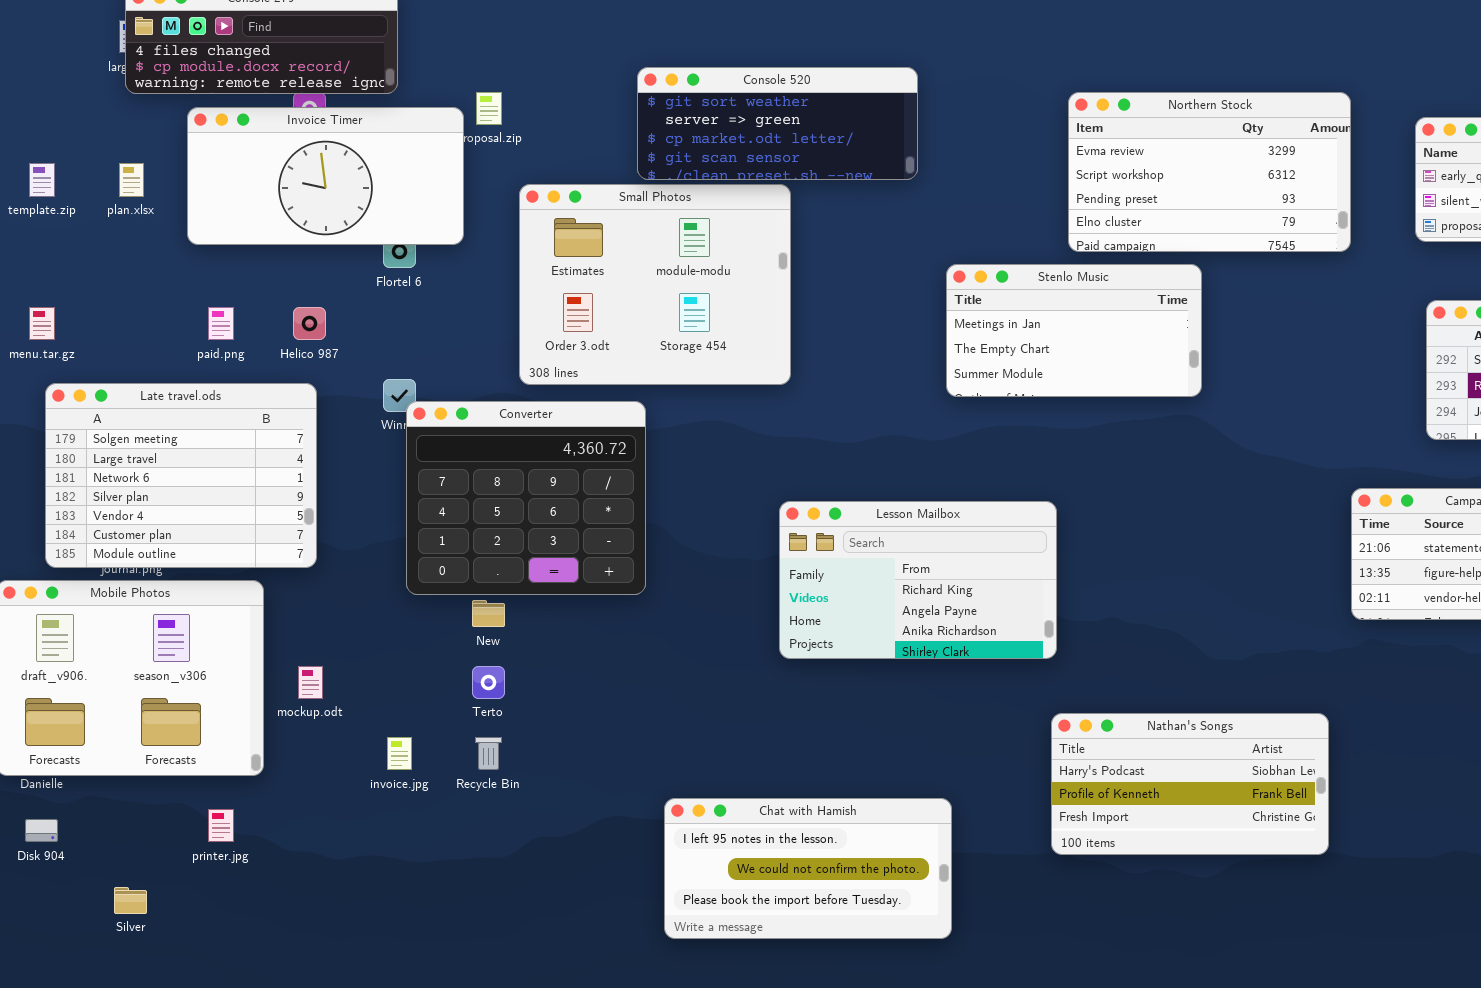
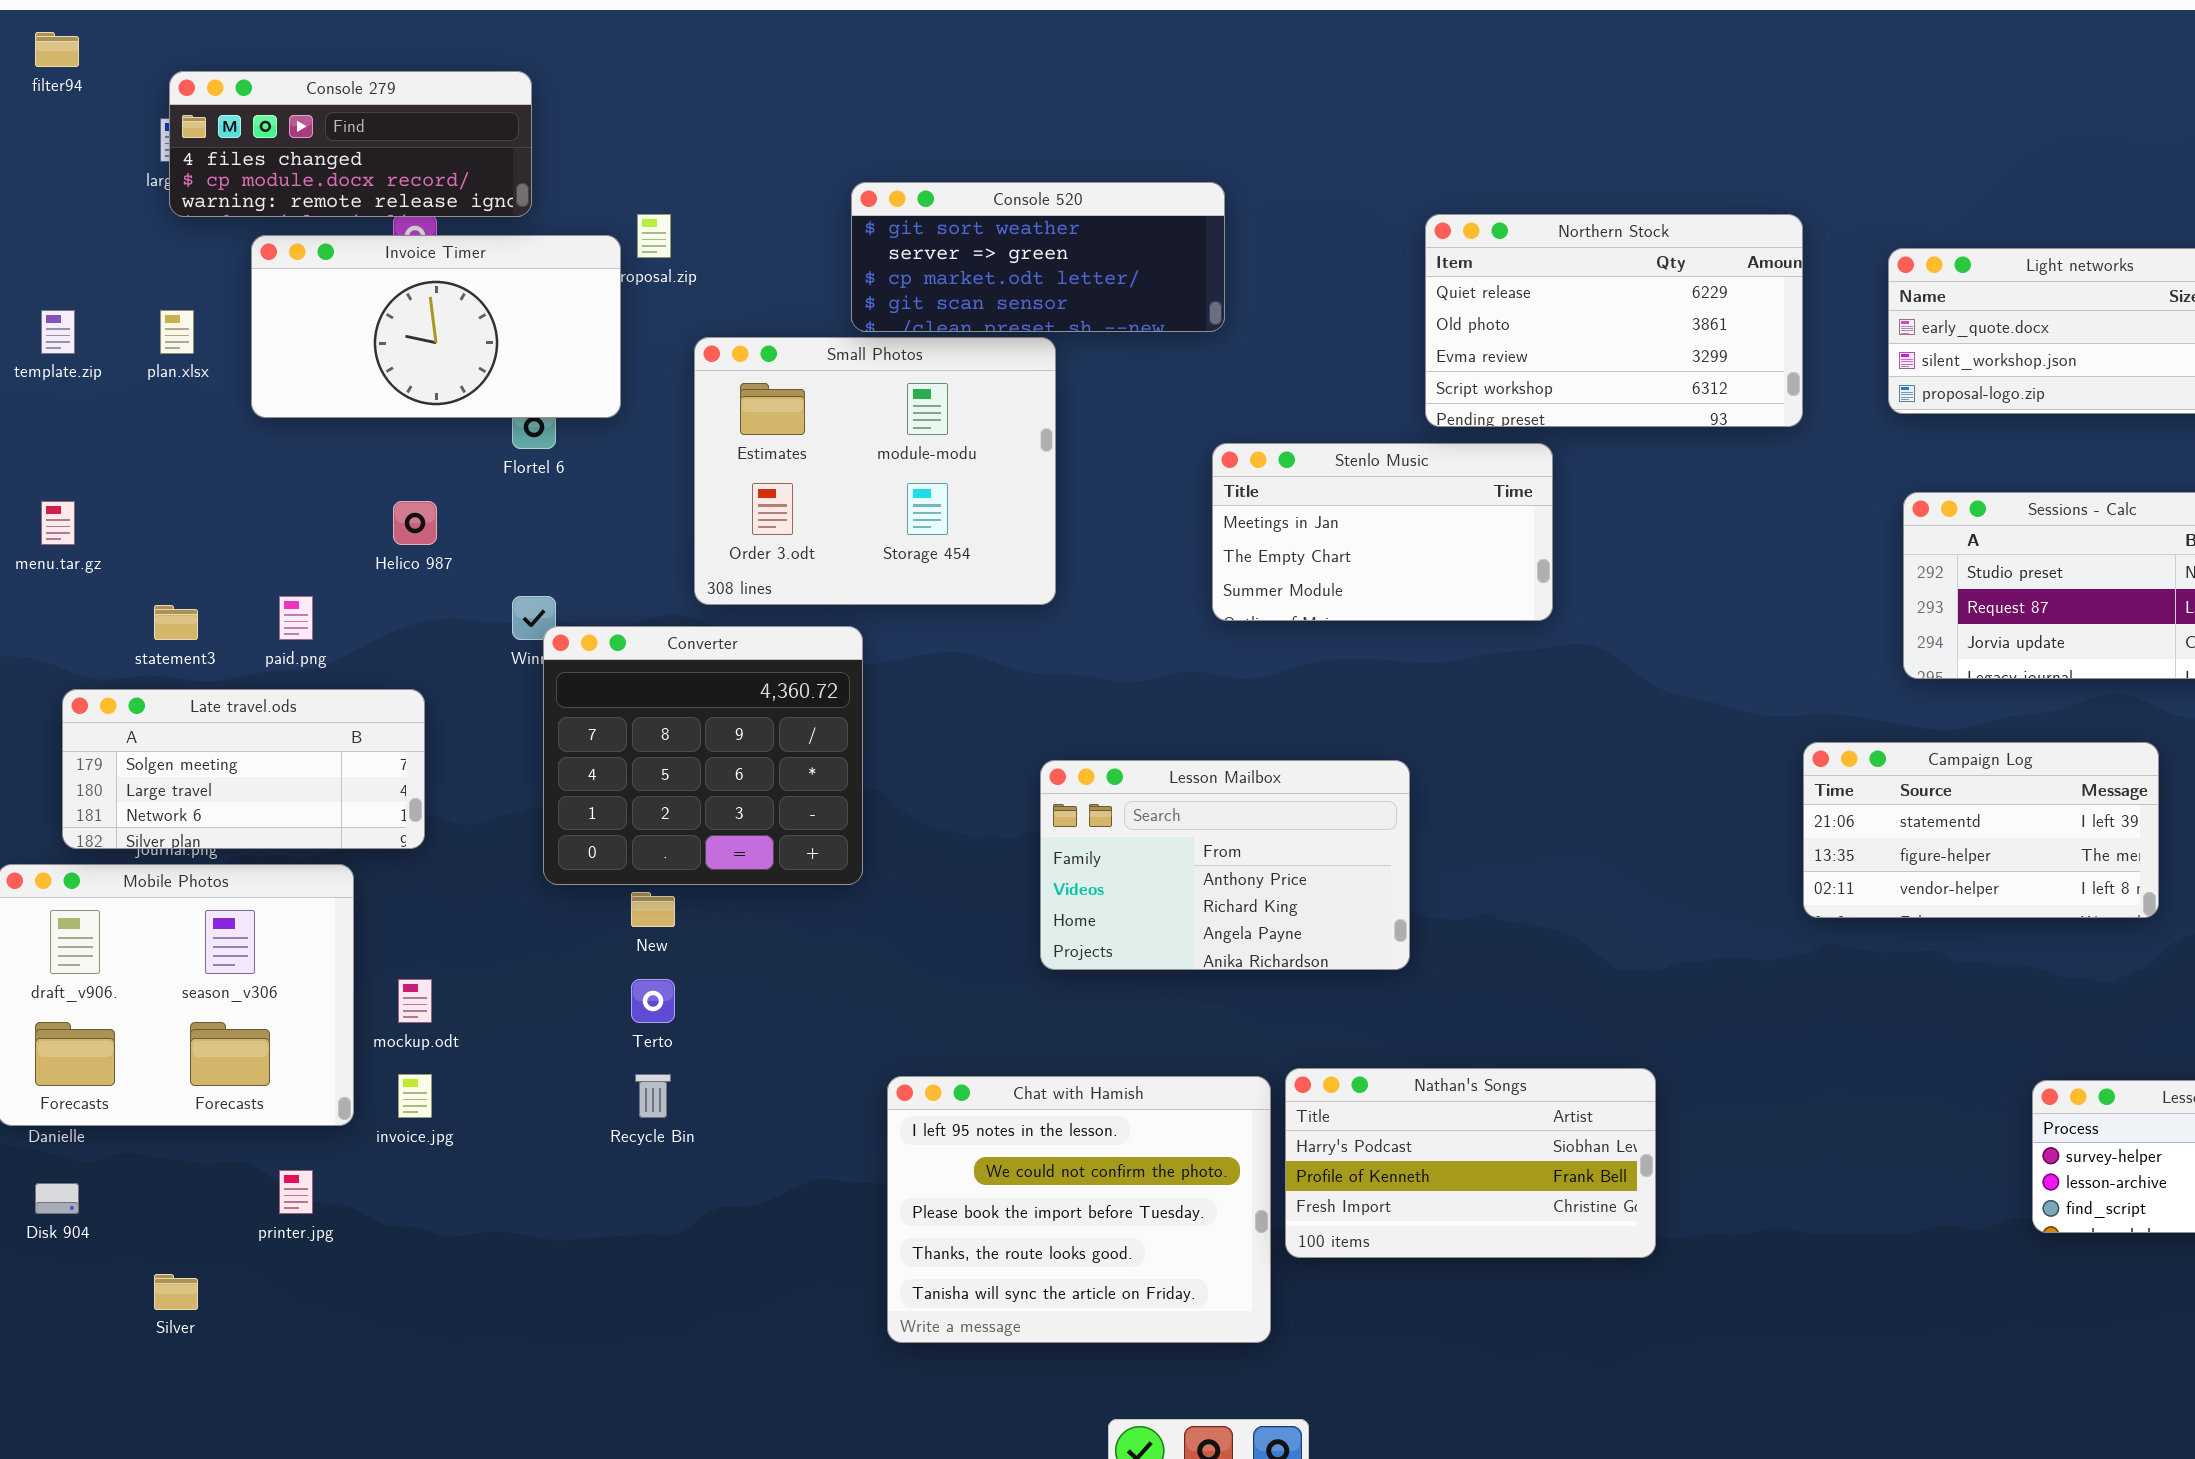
Northern Stock: [1068,92,1351,252] -> [1425,214,1803,427], scrolled up 2 rows
Stenlo Music: [946,264,1202,397] -> [1212,443,1553,621], moved
paid.png: [208,307,234,340] -> [279,596,313,640], moved
Late travel.ods: [45,383,317,568] -> [62,689,425,849], resized
Lesson Mailbox: [779,501,1057,659] -> [1040,760,1410,970], scrolled up 1 row
Nathan's Songs: [1051,713,1329,855] -> [1285,1068,1656,1258], moved
invoice.jpg: [387,737,412,770] -> [398,1074,432,1118], moved
Chat with Hamish: [664,798,952,939] -> [887,1076,1271,1343], resized

